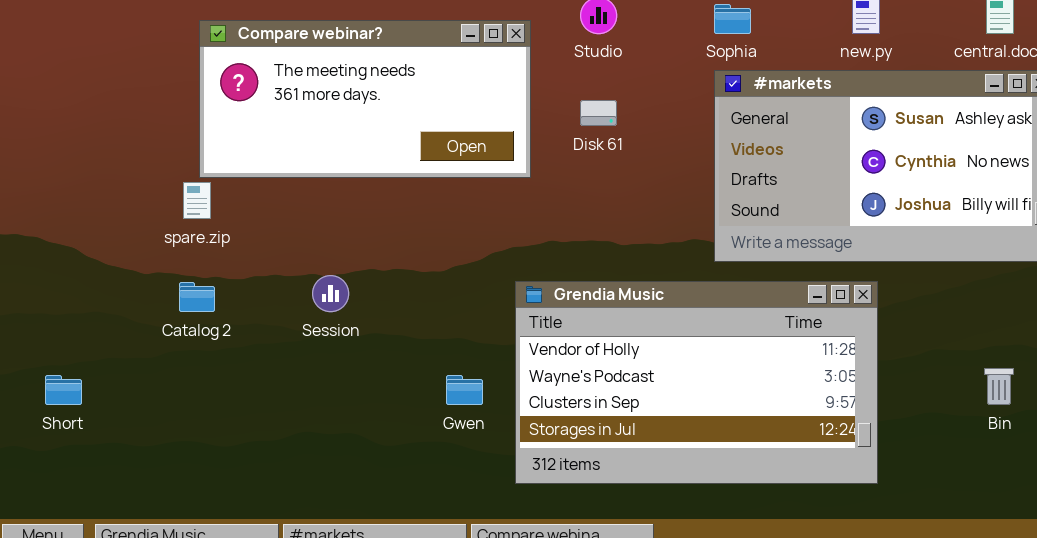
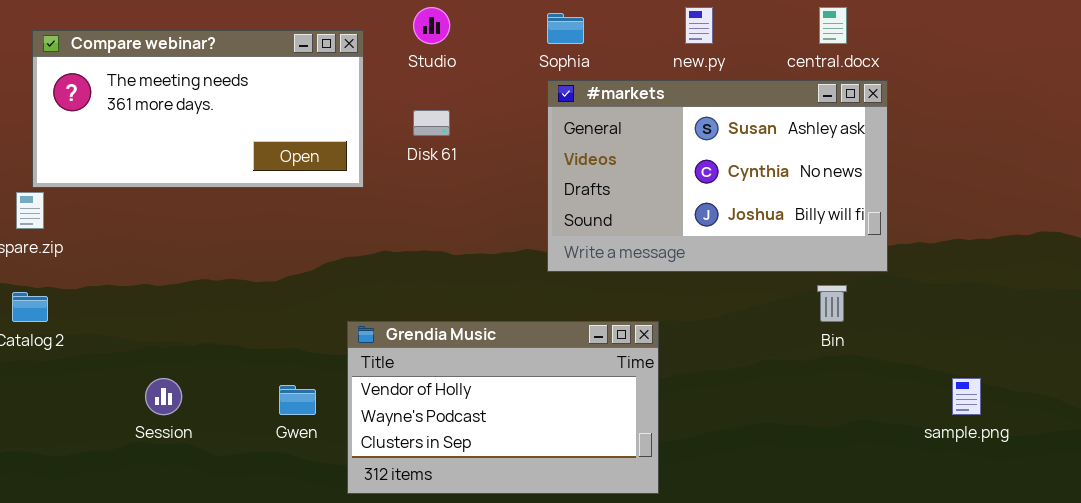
Session: [312,275,349,312] -> [145,378,182,415], moved
Grendia Music: [515,281,878,484] -> [347,321,659,494], resized
Bin: [984,368,1014,405] -> [817,285,847,322], moved

